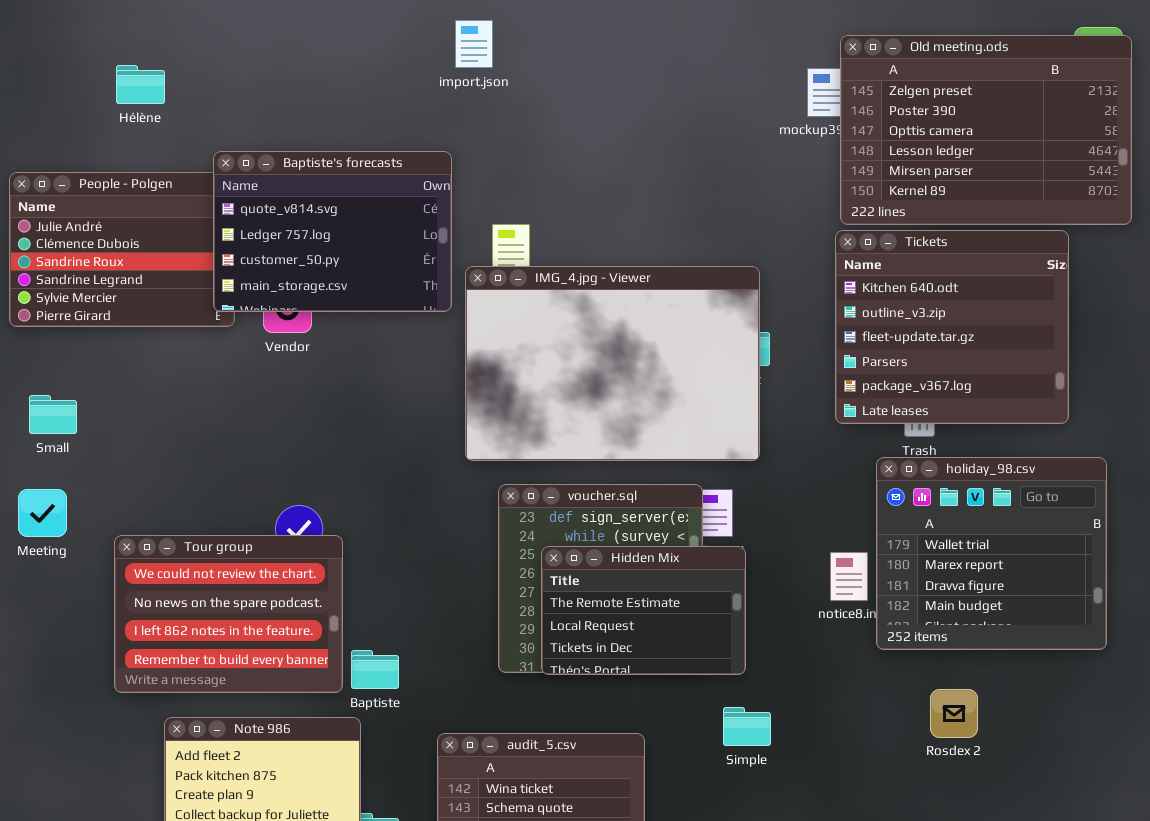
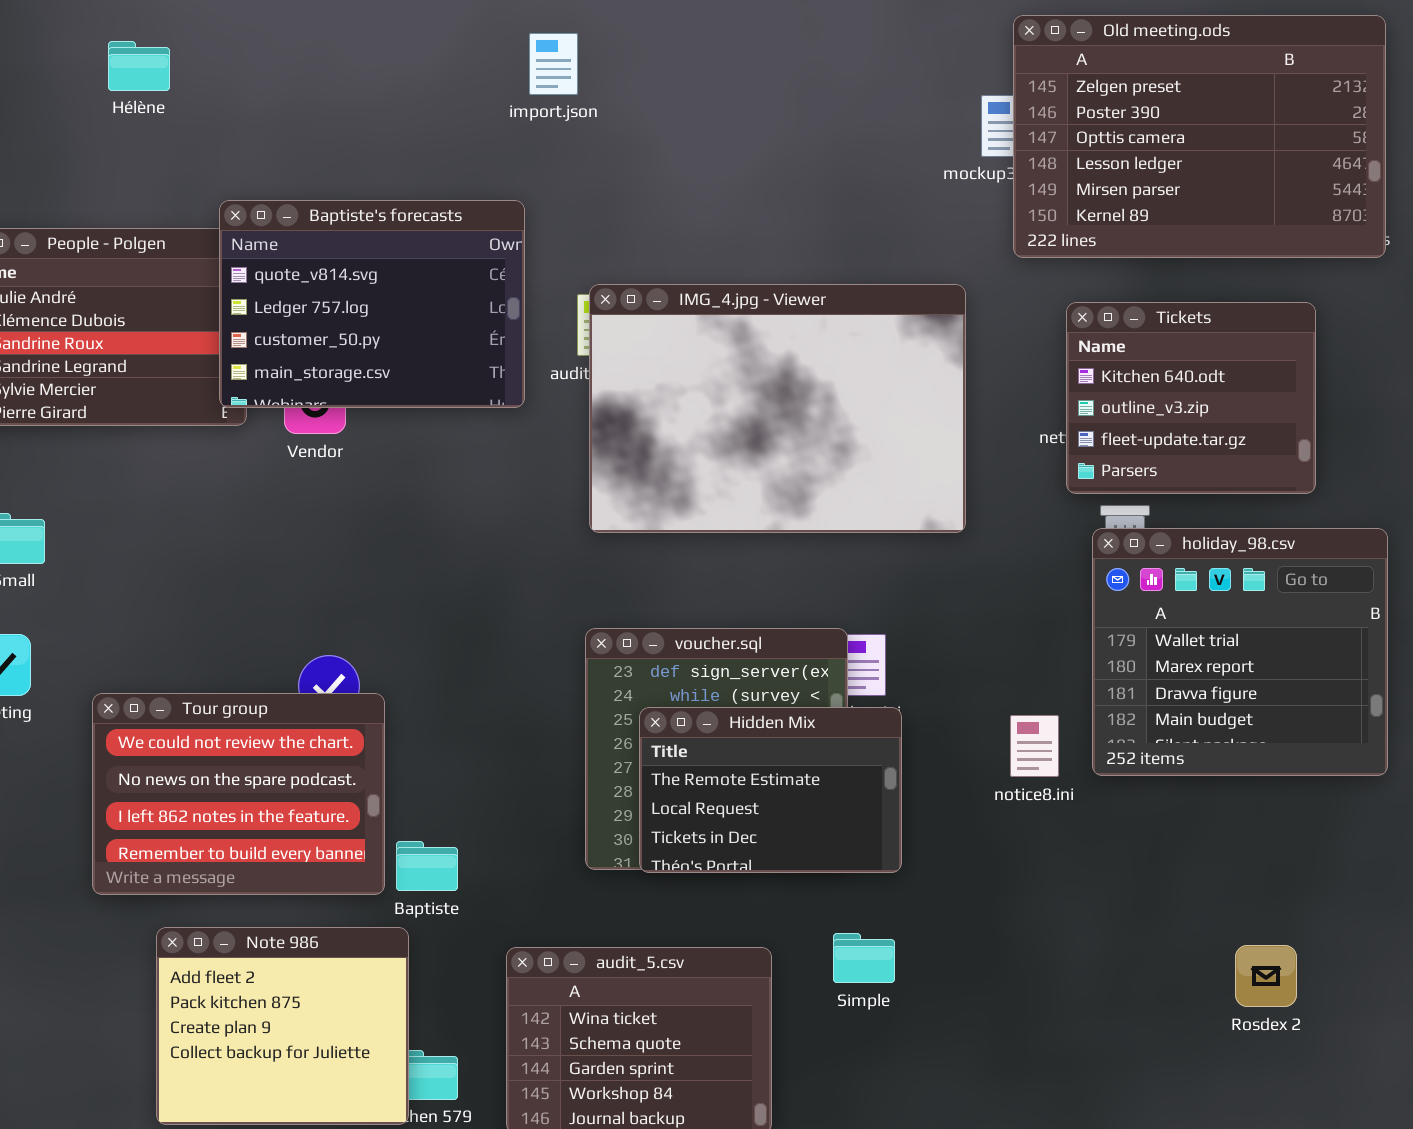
Old meeting.ods: [840,35,1132,225] -> [1013,15,1386,258], moved
Hélène: [116,65,165,104] -> [108,41,170,91], moved
Tickets: [835,230,1069,424] -> [1066,302,1316,494], resized
IMG_4.jpg - Viewer: [465,266,760,461] -> [589,284,966,533], moved
holiday_98.csv: [876,457,1107,650] -> [1092,528,1388,776], moved
Rosdex 2: [930,689,978,738] -> [1235,945,1297,1007], moved
Simple: [723,707,771,746] -> [833,933,895,983], moved

